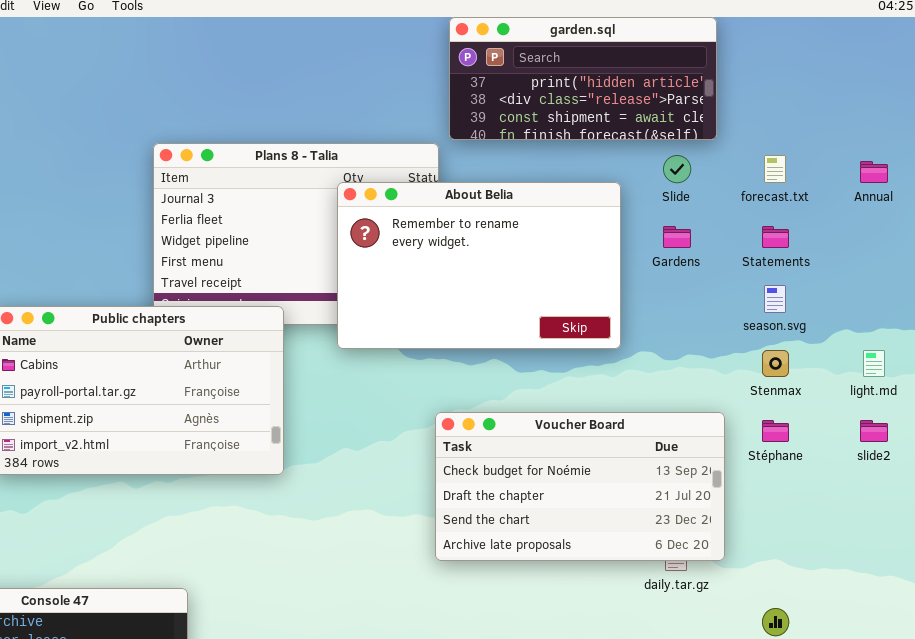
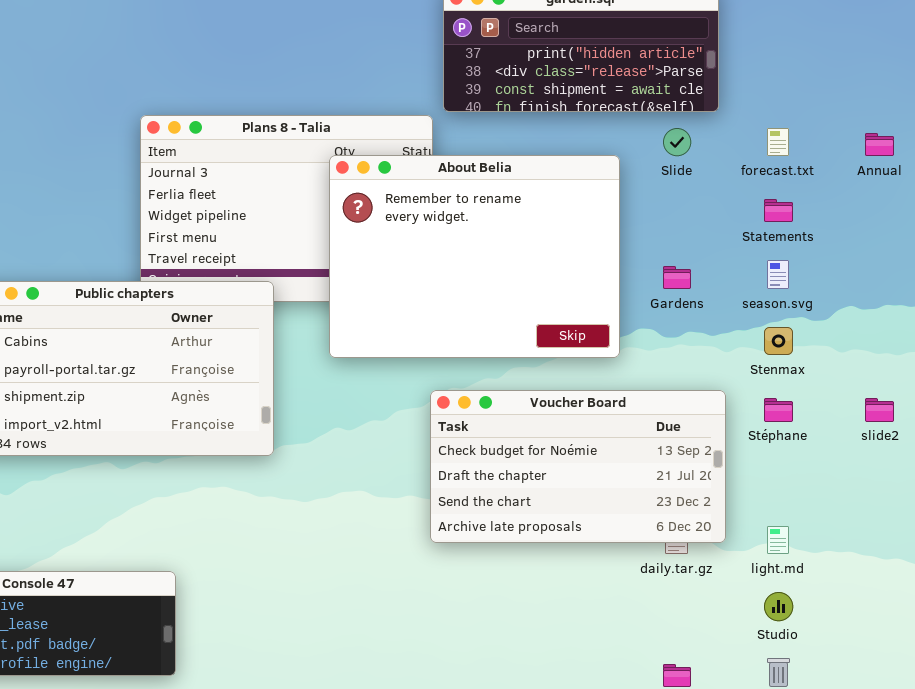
About Belia: [337,182,621,349] -> [329,155,620,358], resized
Gardens: [663,226,691,248] -> [663,266,691,289], moved
light.md: [863,350,885,377] -> [767,526,789,554], moved

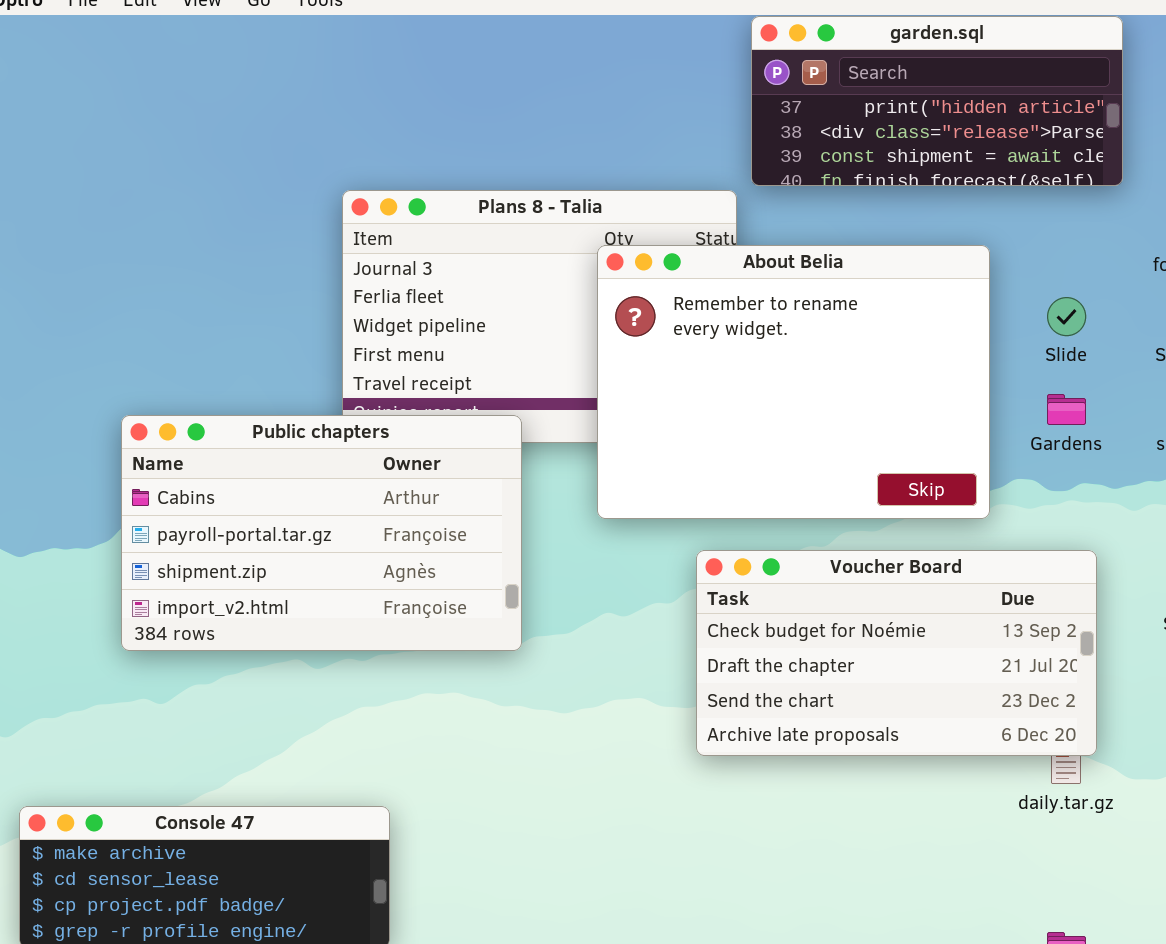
Slide: [663,128,691,156] -> [1047,297,1086,336], moved
Voucher Board: [430,390,726,543] -> [696,550,1097,756], moved

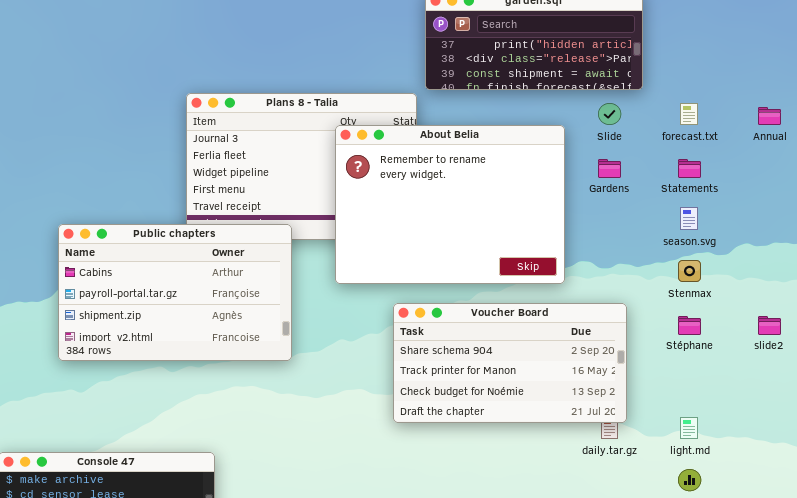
Slide: [1047,297,1086,336] -> [598,103,621,125], moved
Gardens: [1047,394,1086,425] -> [598,159,621,178], moved
Voucher Board: [696,550,1097,756] -> [393,303,627,423], scrolled up 2 rows

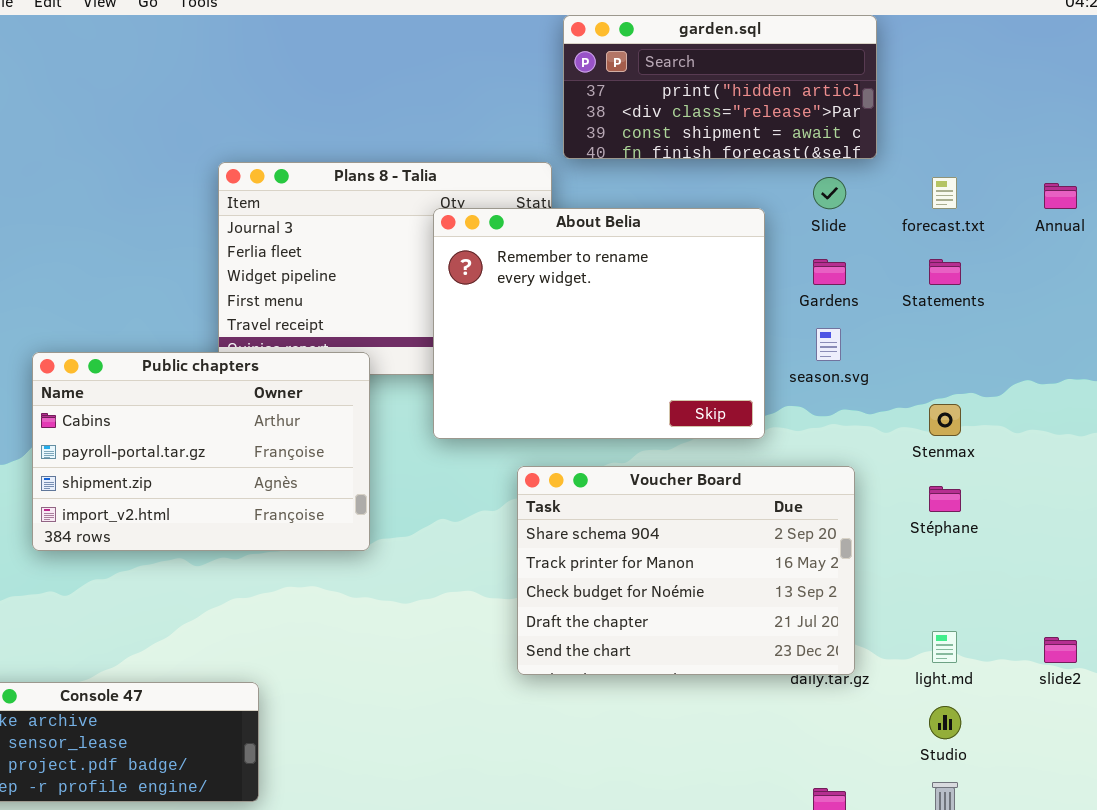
season.svg: [680,207,698,230] -> [816,328,841,361], moved
Voucher Board: [393,303,627,423] -> [517,466,855,675], resized
slide2: [758,316,781,335] -> [1044,637,1077,663], moved

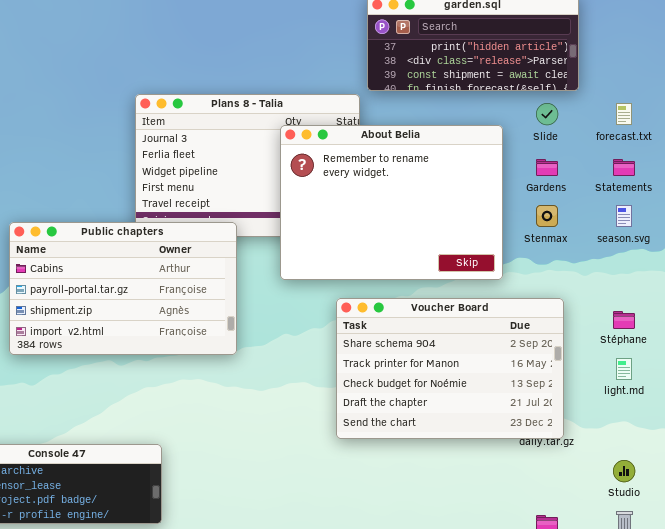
season.svg: [816,328,841,361] -> [616,205,632,227], moved
Stenmax: [929,404,961,436] -> [536,205,558,227], moved
light.md: [932,631,957,663] -> [616,358,632,380], moved

